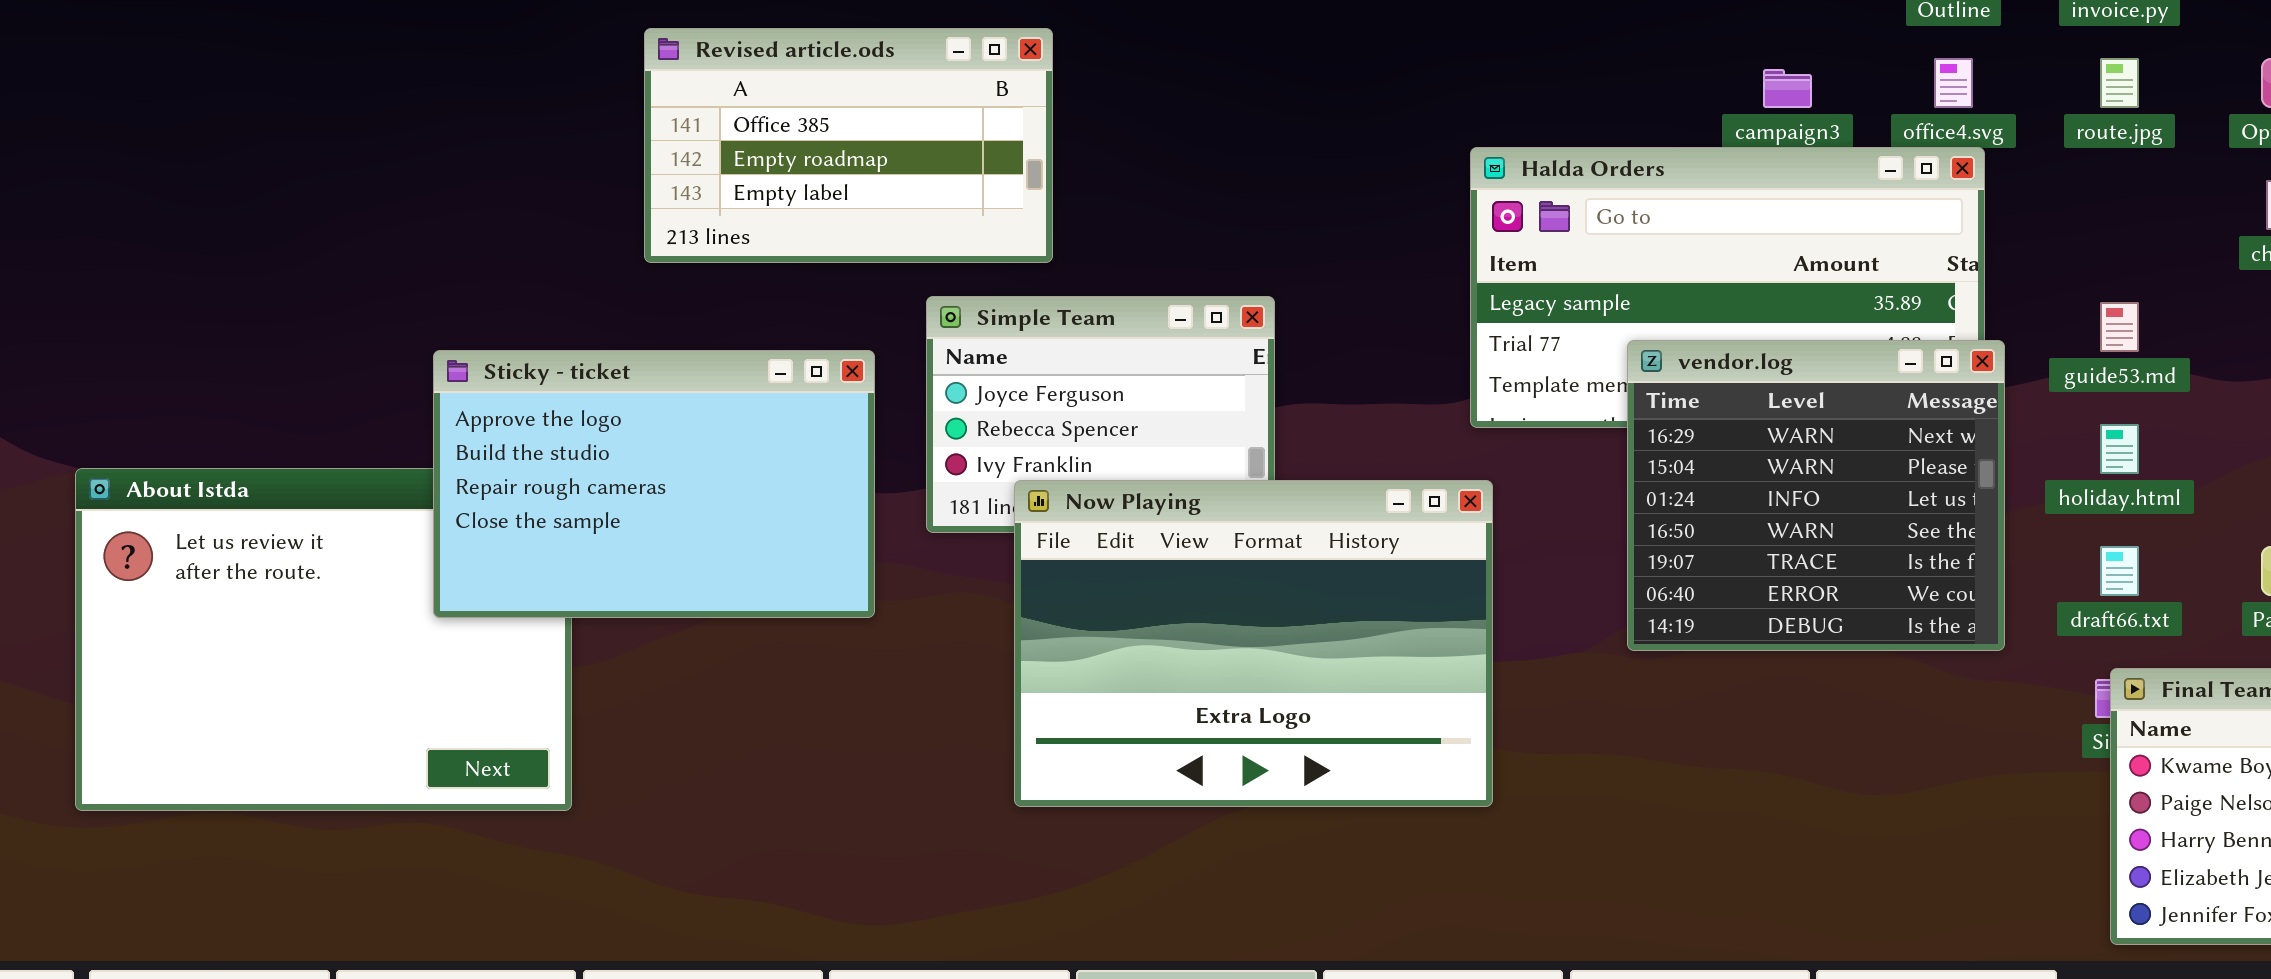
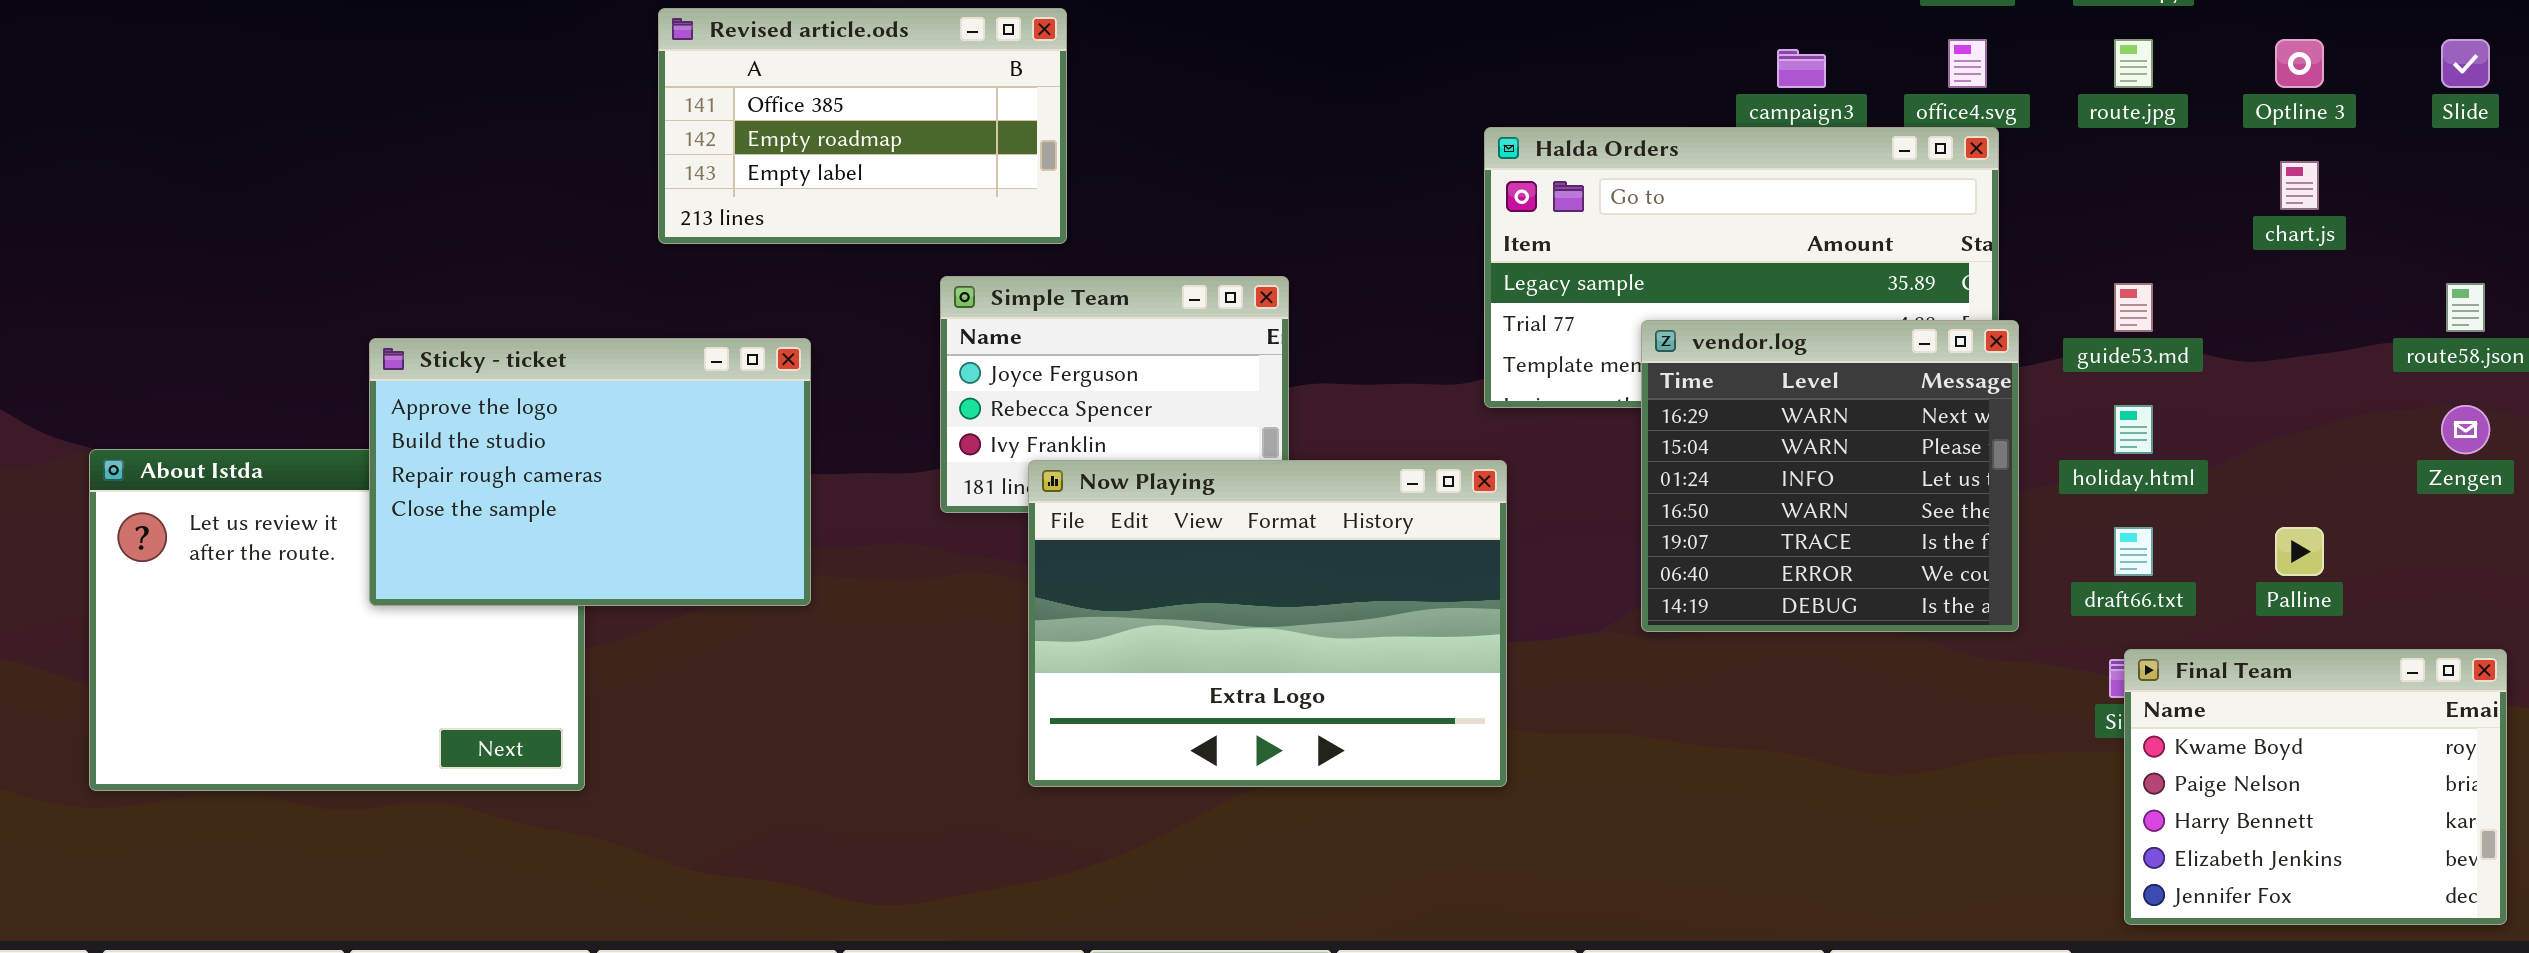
Sticky - ticket: [433,350,875,618] -> [369,338,811,606], moved

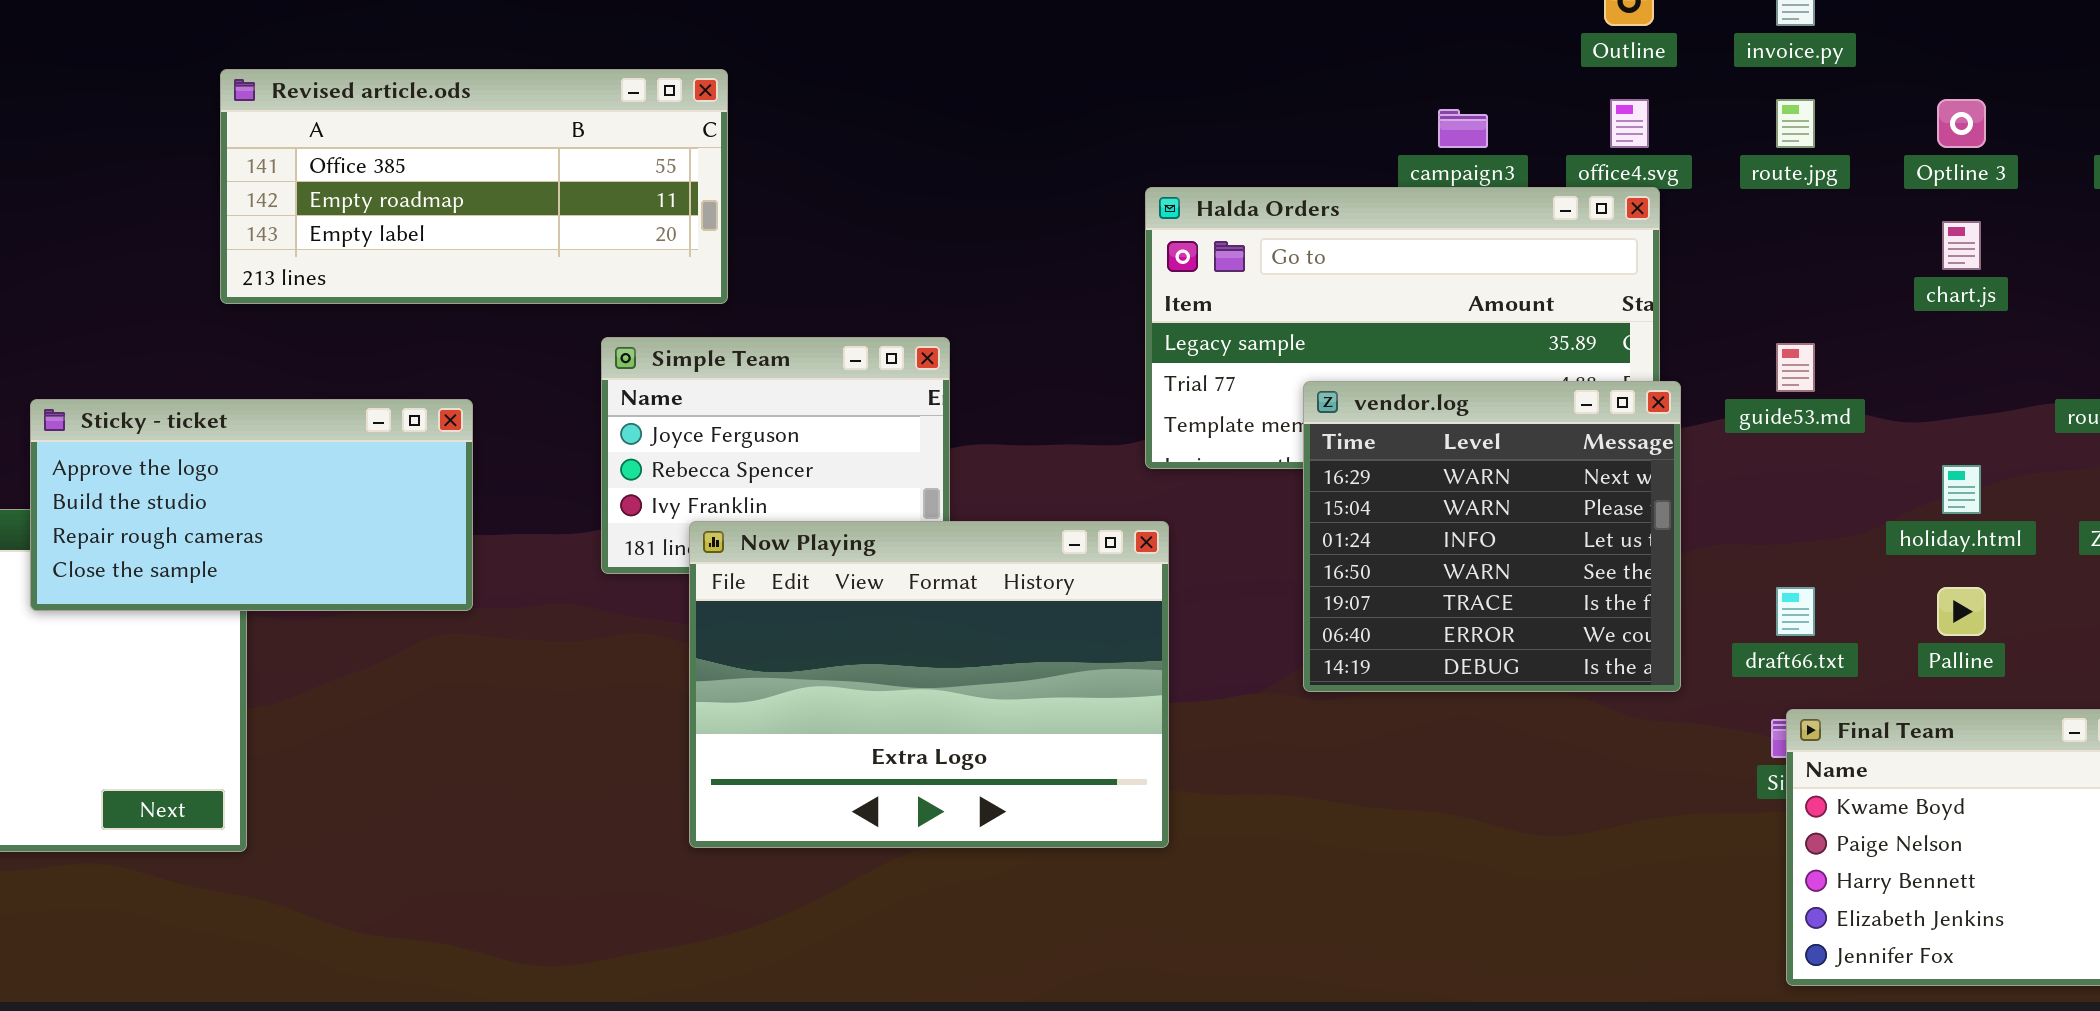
Revised article.ods: [658,8,1067,244] -> [220,69,728,304], resized
Sticky - ticket: [369,338,811,606] -> [30,399,473,611], resized
holiday.html: [2114,405,2153,454] -> [1942,465,1981,514], moved

